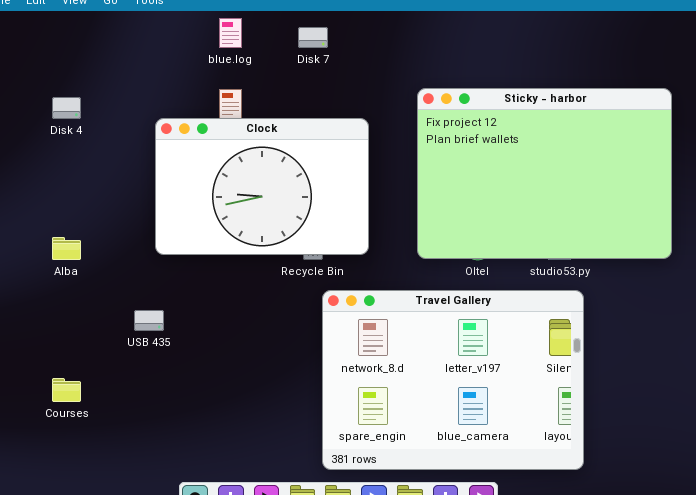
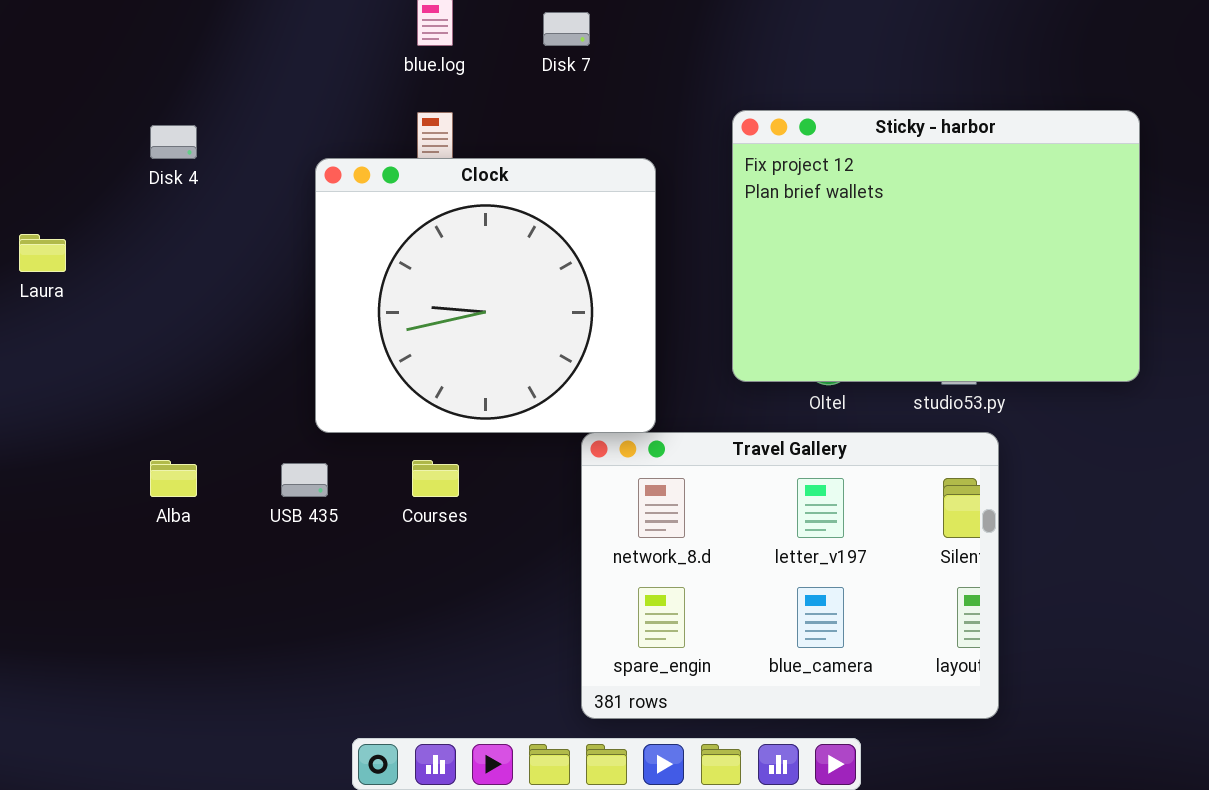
Clock: [155,118,369,255] -> [315,158,656,433], resized
Alba: [52,237,81,260] -> [150,460,197,497], moved
Courses: [52,378,81,402] -> [412,460,459,497], moved

